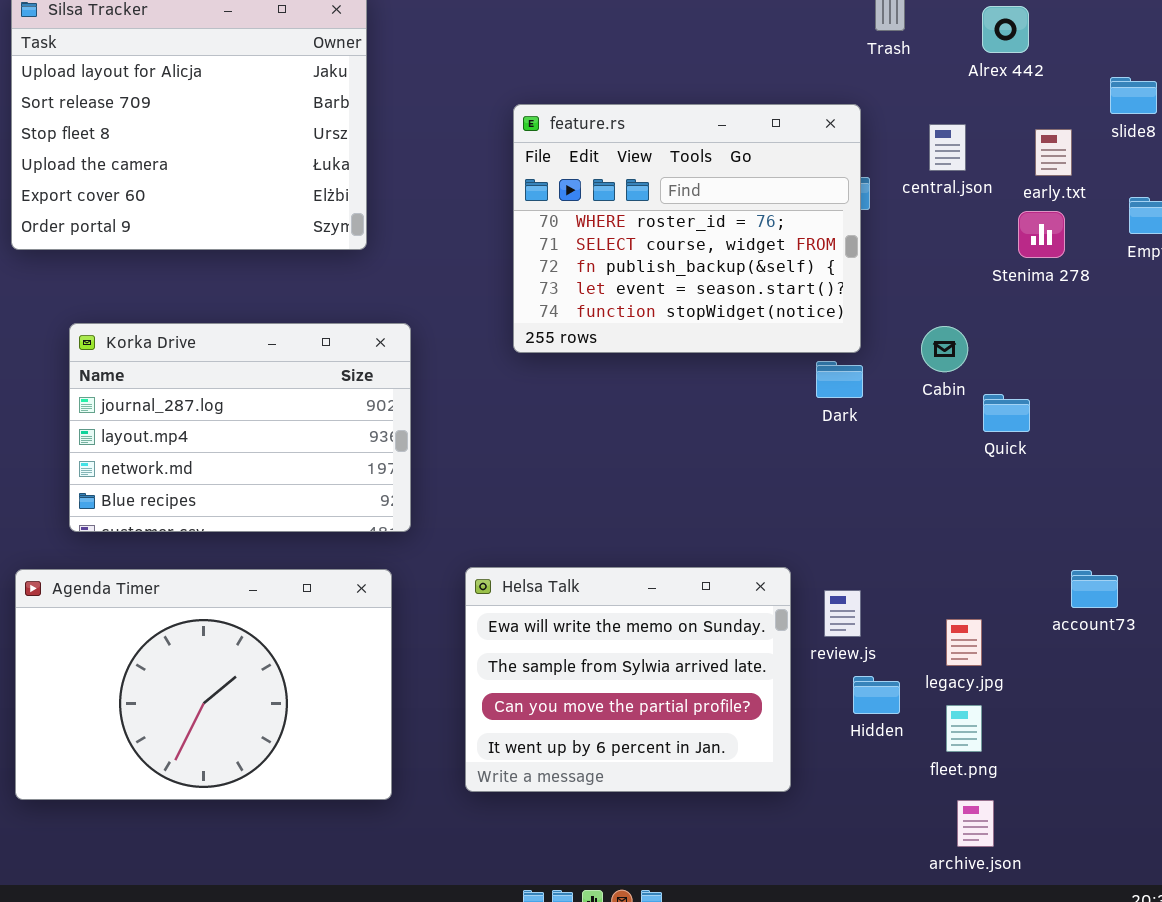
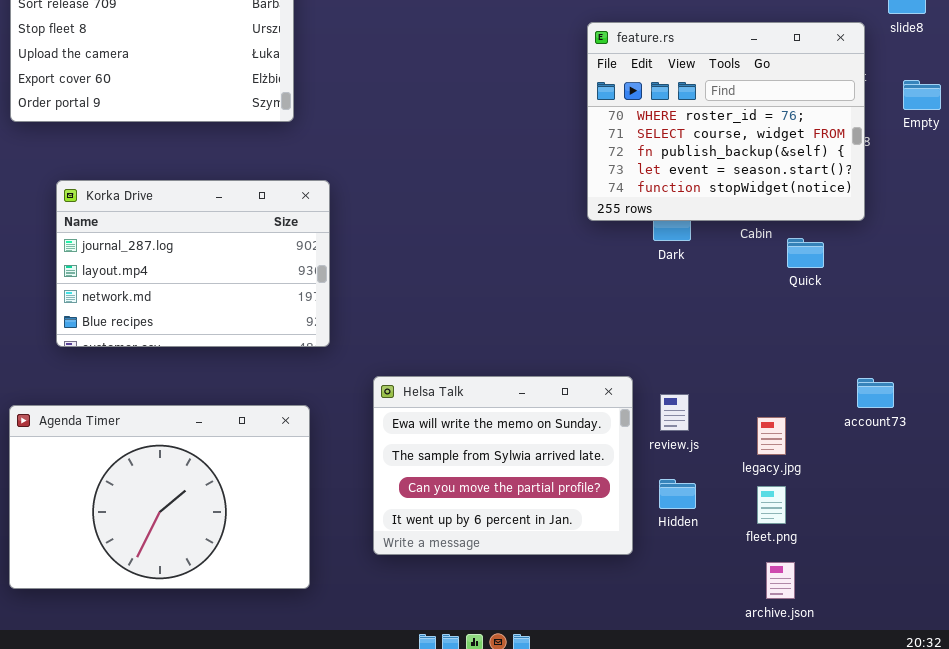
feature.rs: [513,104,861,353] -> [587,22,865,221], moved
Agenda Timer: [15,569,392,800] -> [9,405,310,589], moved
Hidden: [853,676,900,714] -> [659,479,696,509], moved

